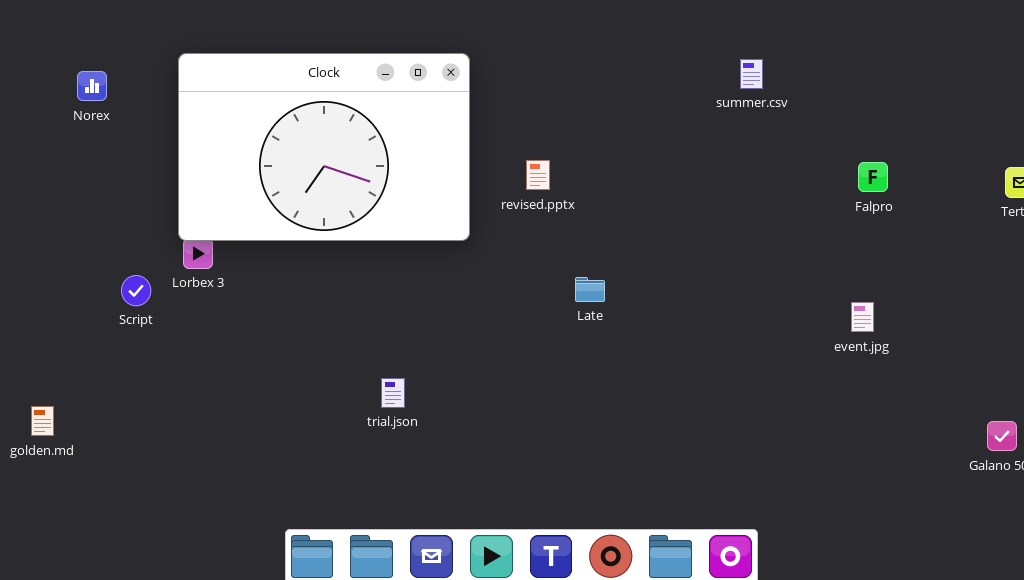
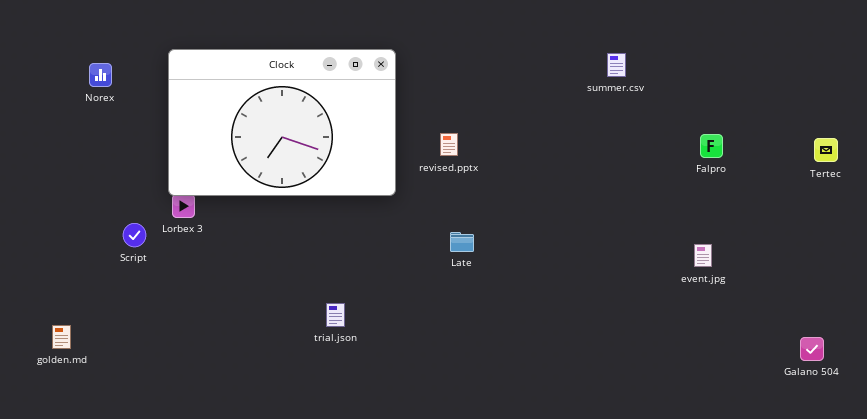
Late: [575,277,605,302] -> [450,232,474,252], moved

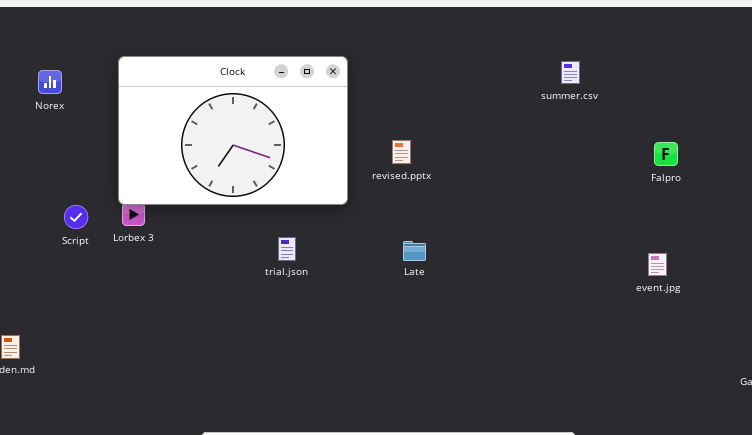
Script: [123,223,146,247] -> [64,205,88,229], moved
trial.json: [326,303,345,327] -> [278,237,296,261], moved

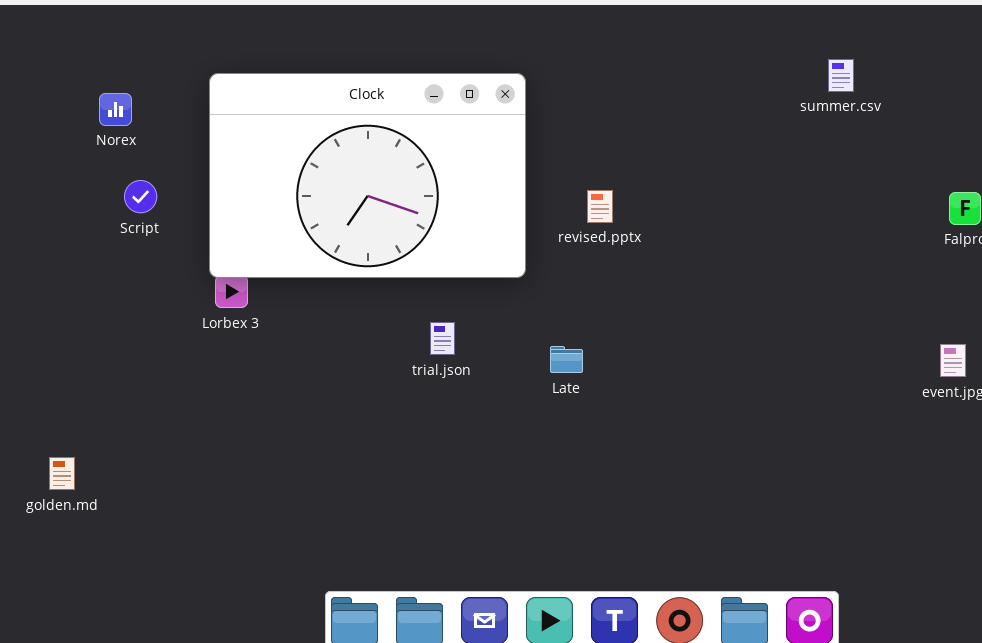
summer.csv: [561,61,580,84] -> [828,59,854,92], moved
Script: [64,205,88,229] -> [124,180,157,213], moved
Late: [403,241,426,261] -> [550,346,583,373], moved

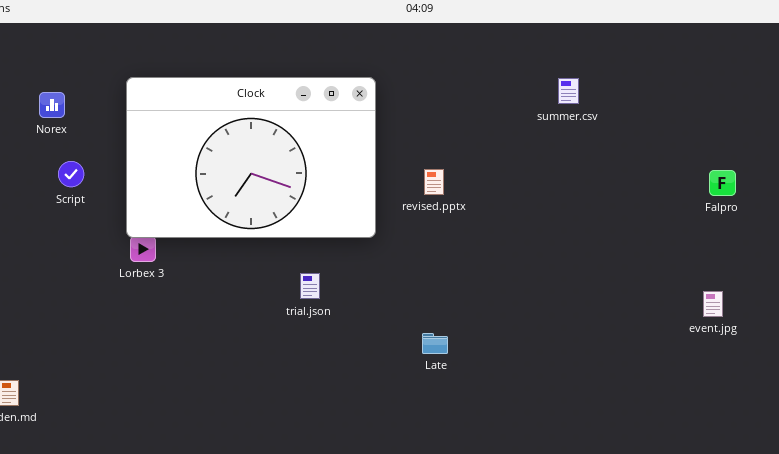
summer.csv: [828,59,854,92] -> [558,78,579,104], moved
Late: [550,346,583,373] -> [422,333,448,354], moved

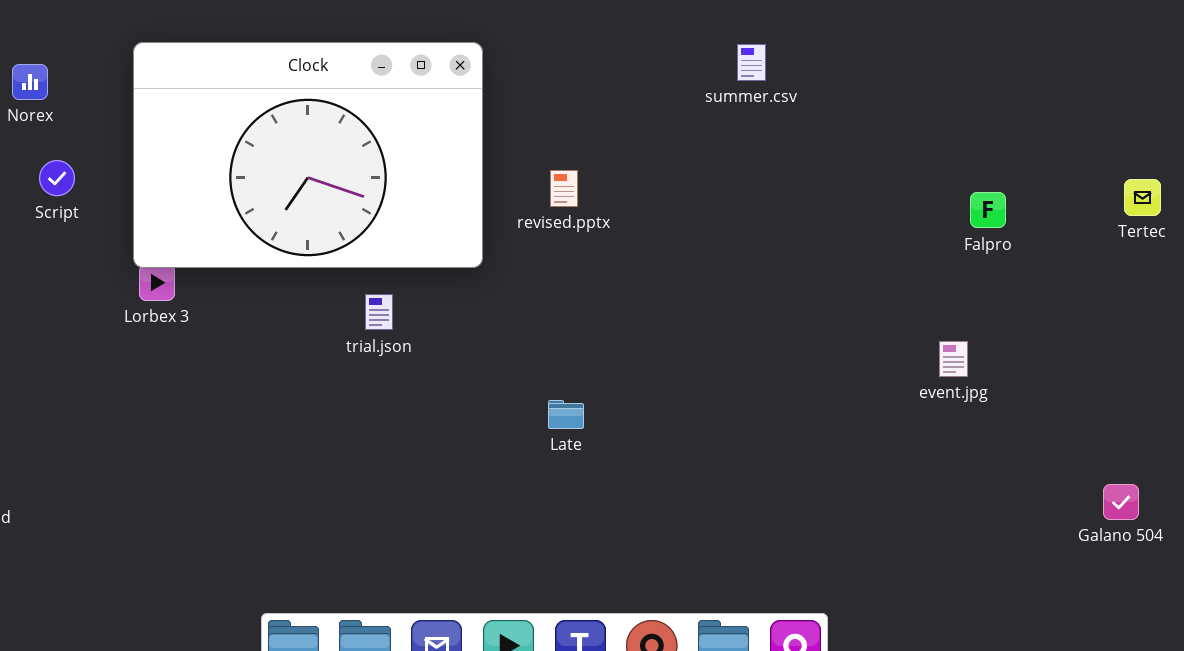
Falpro: [709,170,736,196] -> [970,192,1006,228], moved
trial.json: [300,273,320,299] -> [365,294,393,330], moved

